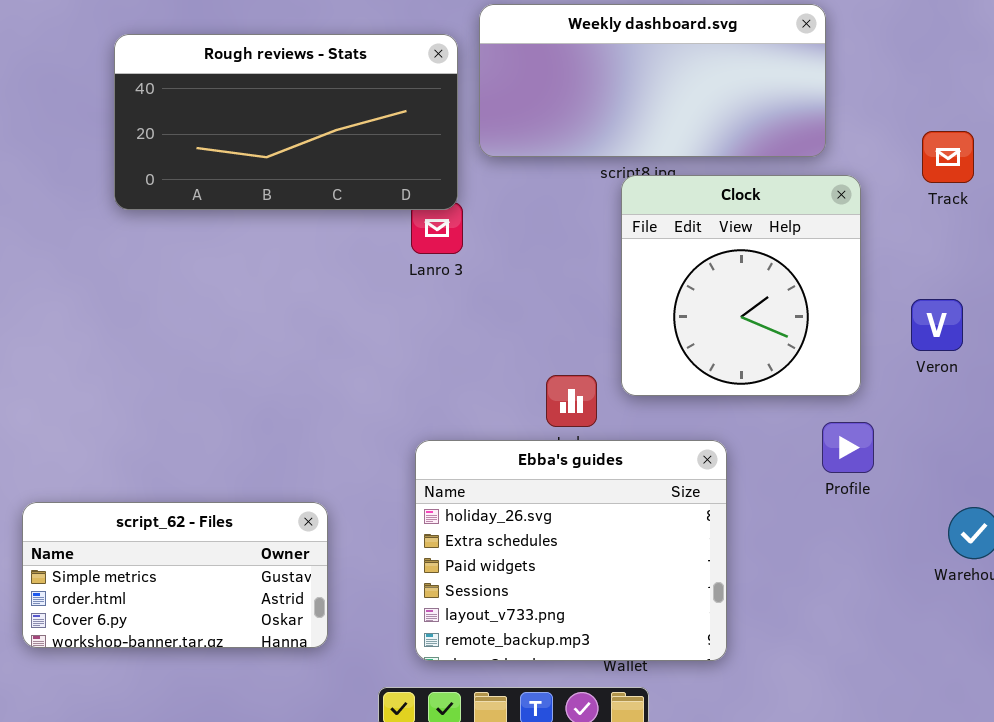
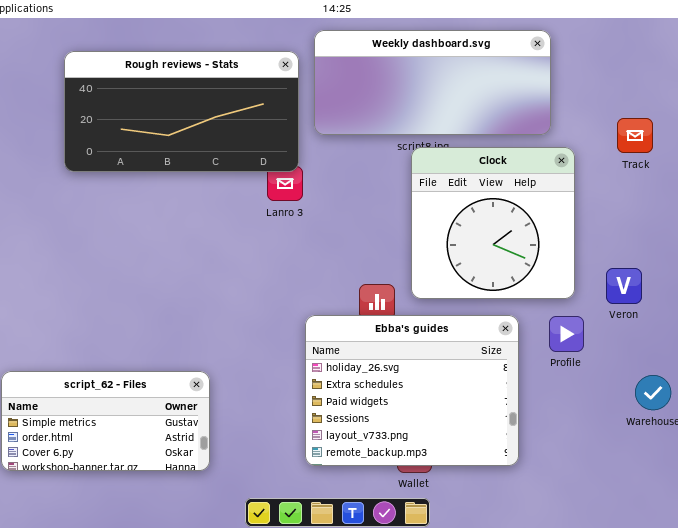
Veron: [911,299,963,351] -> [606,268,642,304], moved
Ebba's guides: [415,440,727,661] -> [305,315,519,466], moved

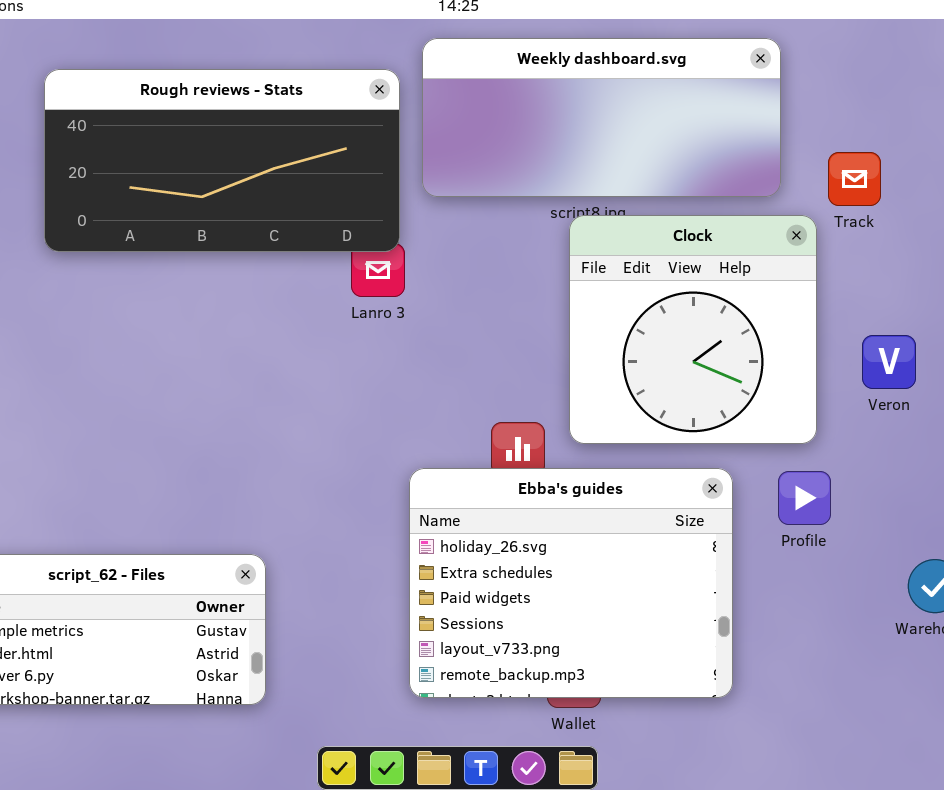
Track: [617,118,653,153] -> [828,152,881,206], moved
Veron: [606,268,642,304] -> [862,335,916,389], moved

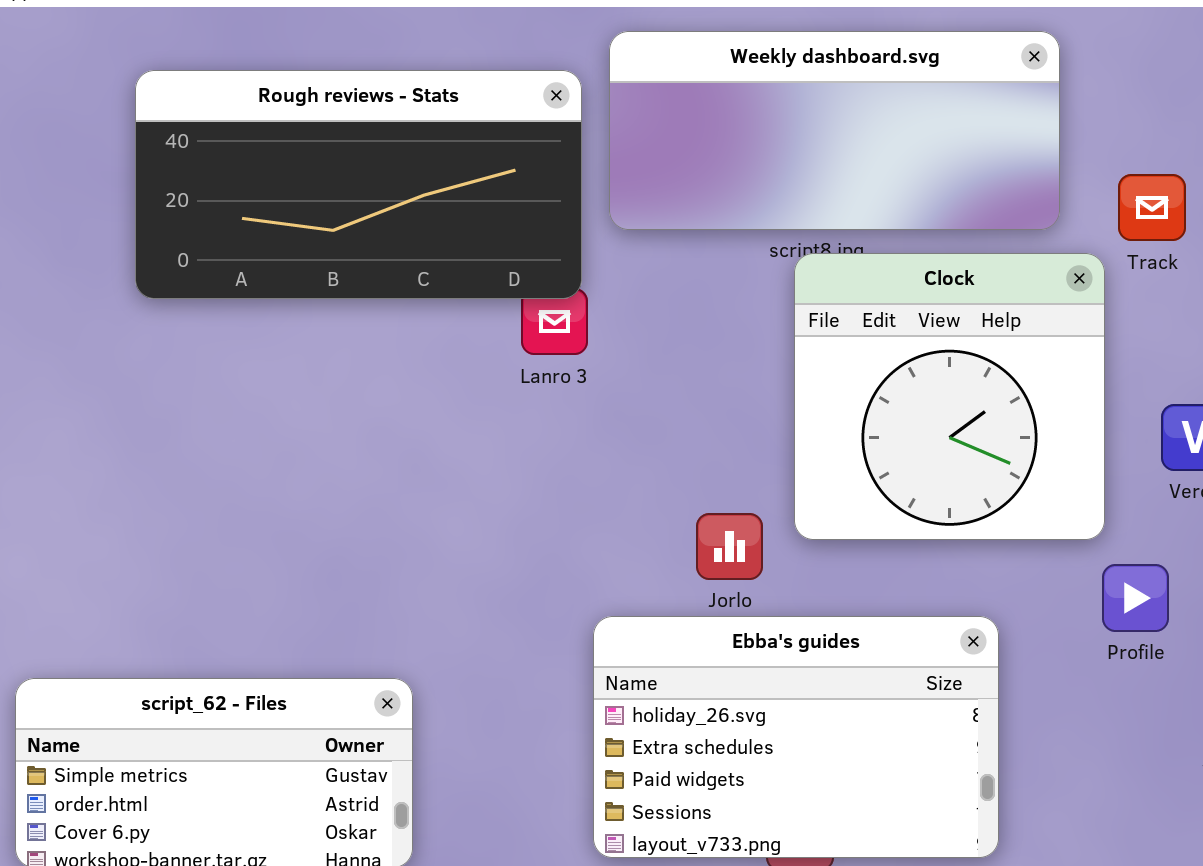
Ebba's guides: [409,468,733,698] -> [593,616,999,858], resized
Profile: [778,471,831,525] -> [1102,564,1169,632], moved

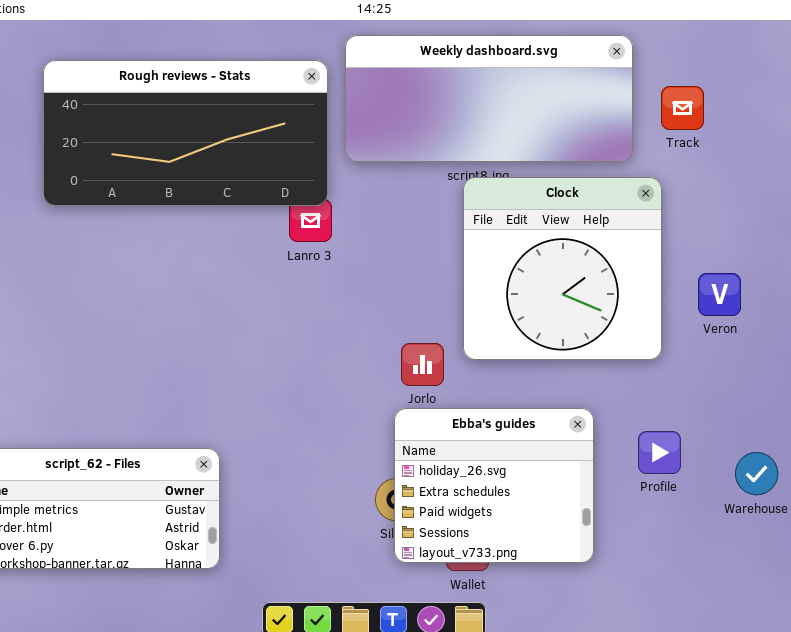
Track: [1118,174,1186,241] -> [661,86,704,130], moved
Profile: [1102,564,1169,632] -> [638,431,681,474], moved
Ebba's guides: [593,616,999,858] -> [394,408,594,563], resized

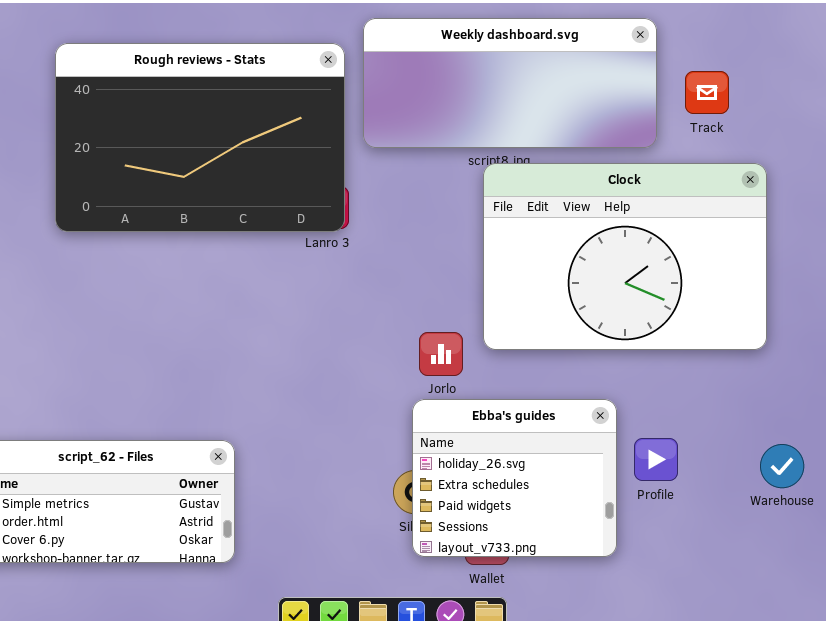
Rough reviews - Stats: [43,60,328,206] -> [55,43,345,232], resized
Clock: [463,177,662,360] -> [483,163,767,350], resized
Profile: [638,431,681,474] -> [634,438,678,481], moved

